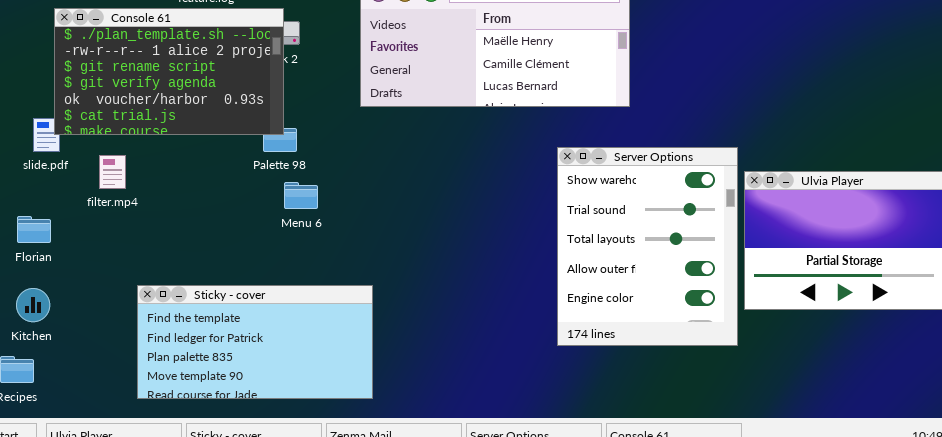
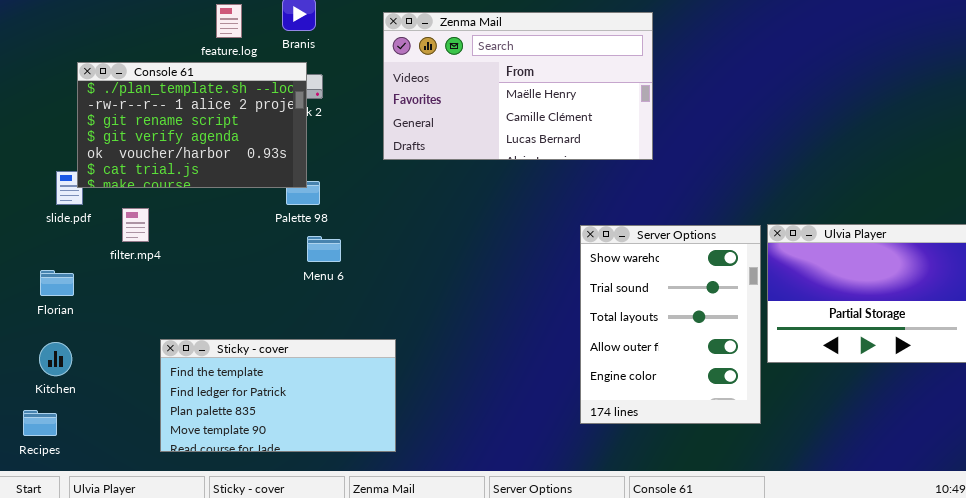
Server Options: [557,147,738,346] -> [580,225,761,424], moved

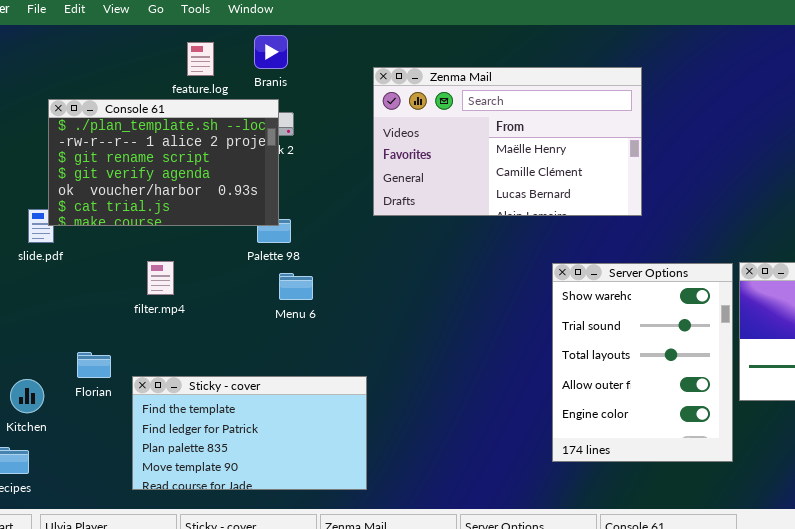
Zenma Mail: [383,12,653,160] -> [373,67,642,216], moved
filter.mp4: [122,208,149,242] -> [147,261,174,295], moved
Florian: [40,270,74,296] -> [77,352,111,378], moved

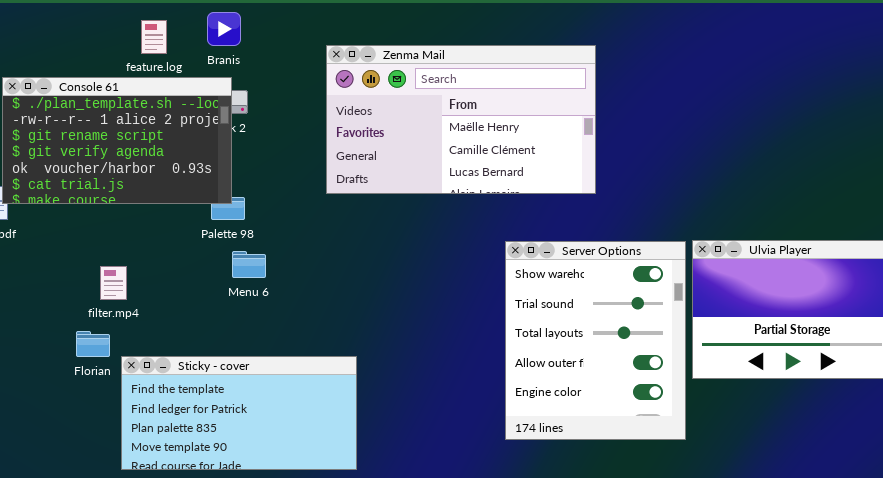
filter.mp4: [147,261,174,295] -> [100,266,127,300], moved
Florian: [77,352,111,378] -> [76,331,110,357], moved
Sticky - cover: [132,376,367,490] -> [121,356,357,470], moved

